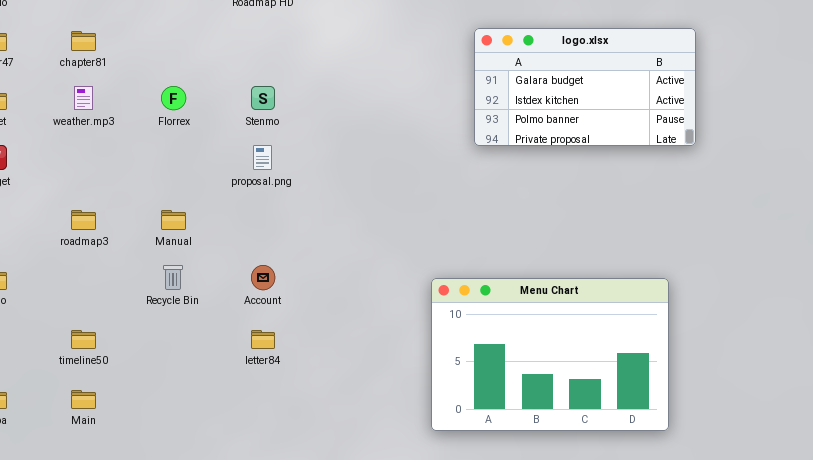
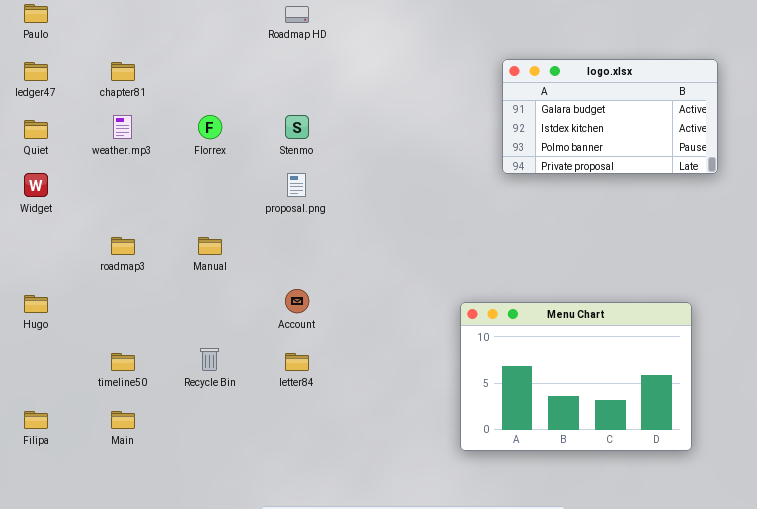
Recycle Bin: [163,265,183,290] -> [200,348,219,371], moved

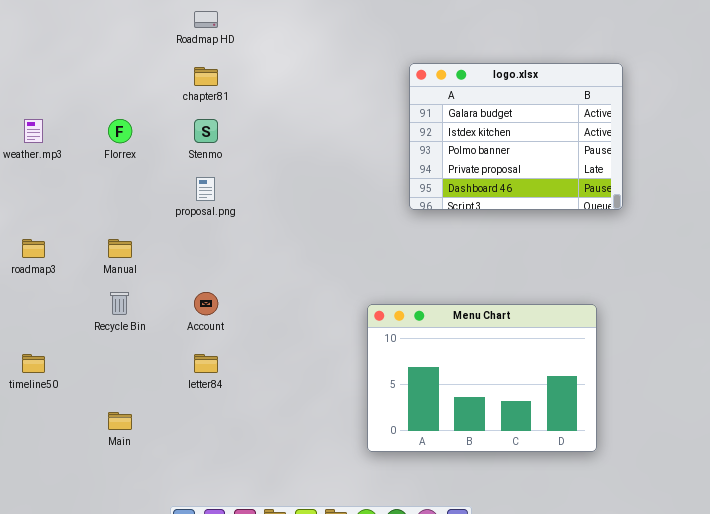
logo.xlsx: [502,59,718,174] -> [409,63,623,210], resized
chapter81: [111,62,135,81] -> [194,67,218,86], moved
Recycle Bin: [200,348,219,371] -> [110,292,129,315], moved
Main: [111,411,135,429] -> [108,412,132,430], moved

